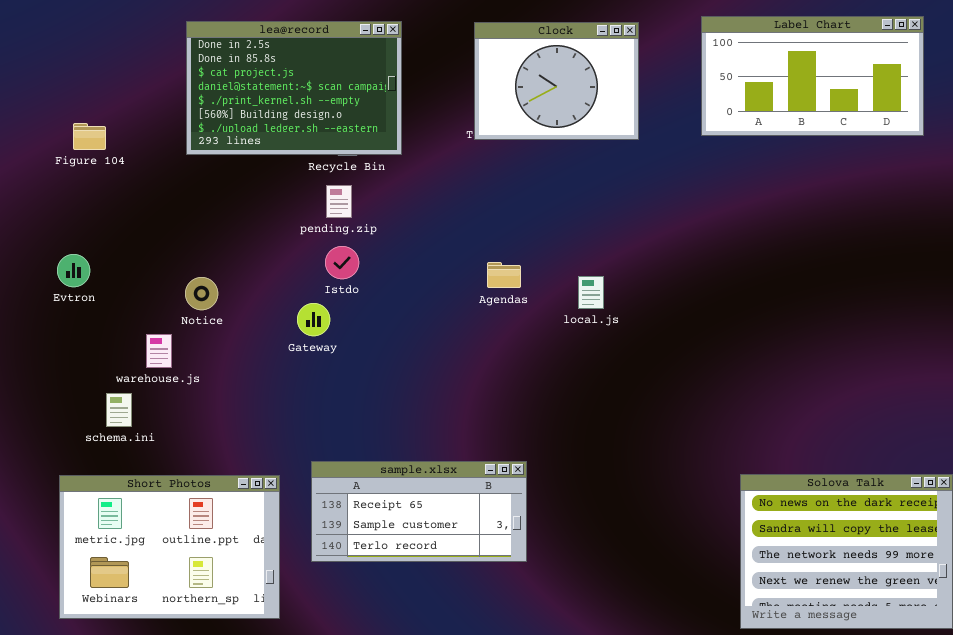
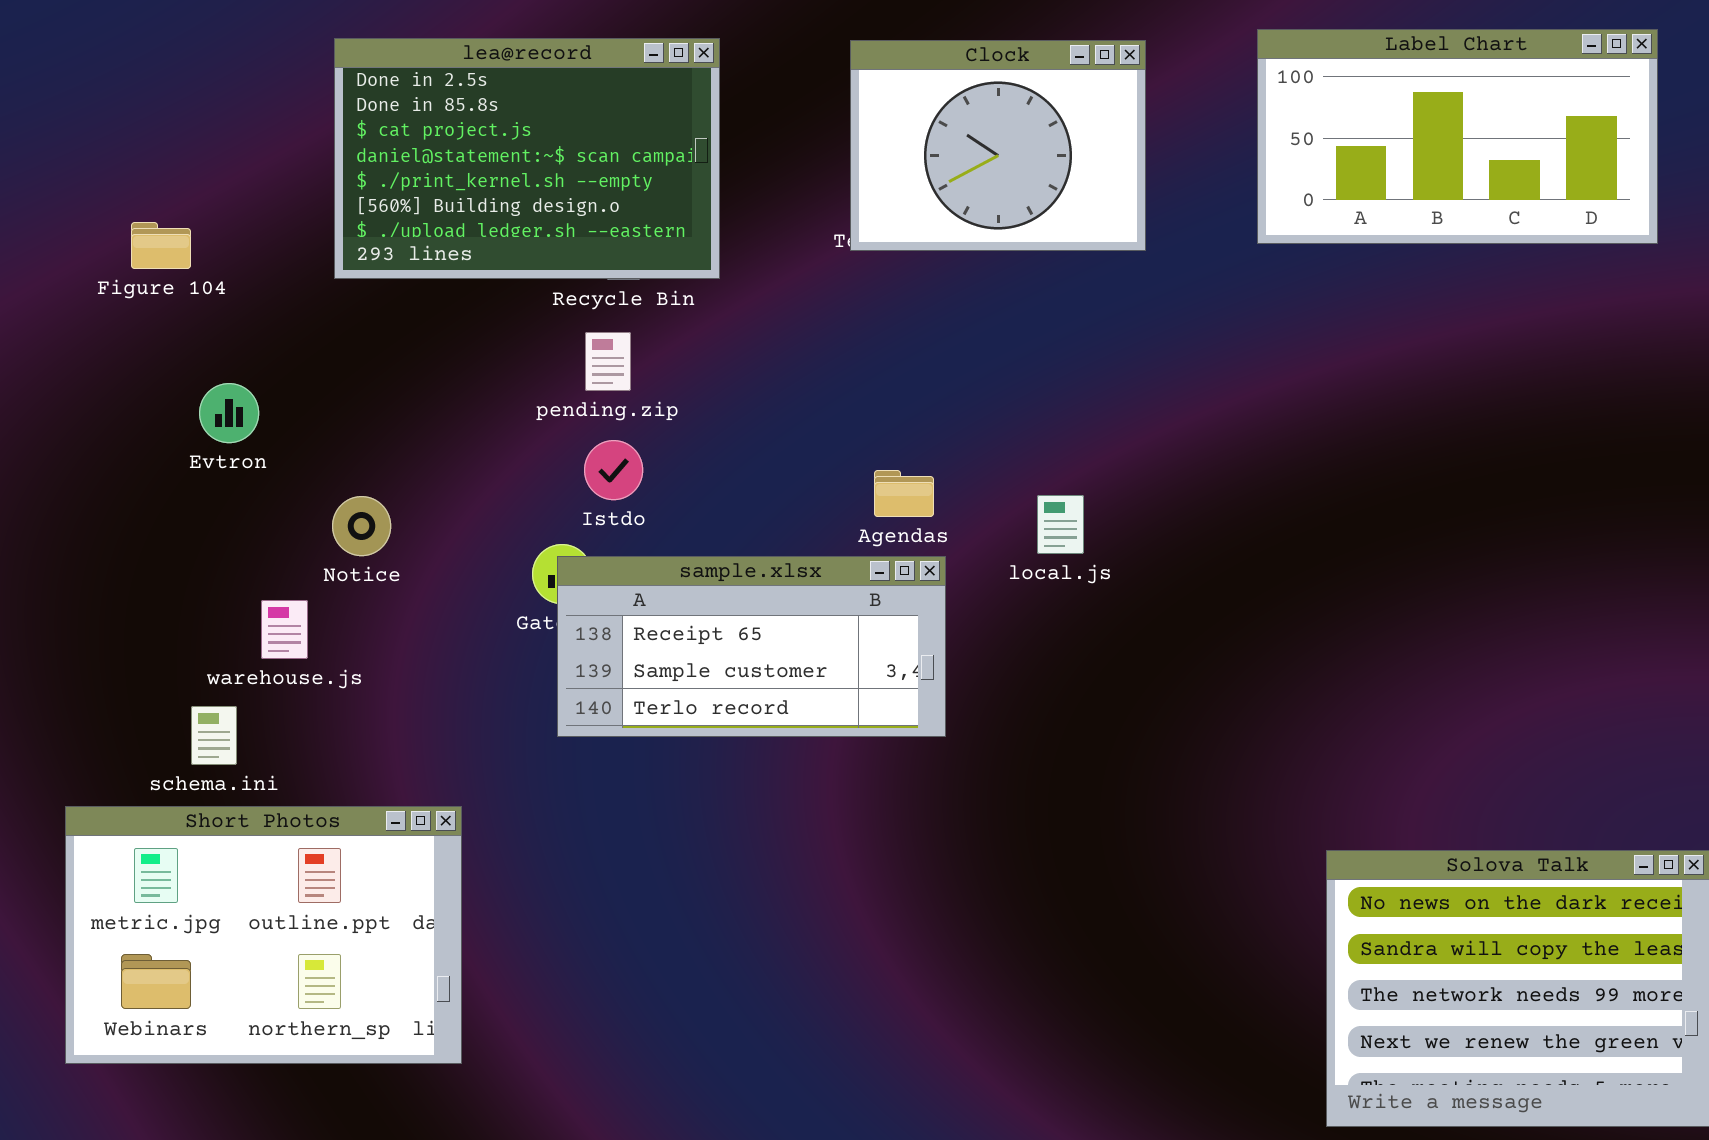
Evtron: [57,254,90,287] -> [199,383,259,443], moved
sample.xlsx: [311,461,527,562] -> [557,556,946,737], moved
Short Photos: [59,475,280,619] -> [65,806,462,1064], moved

